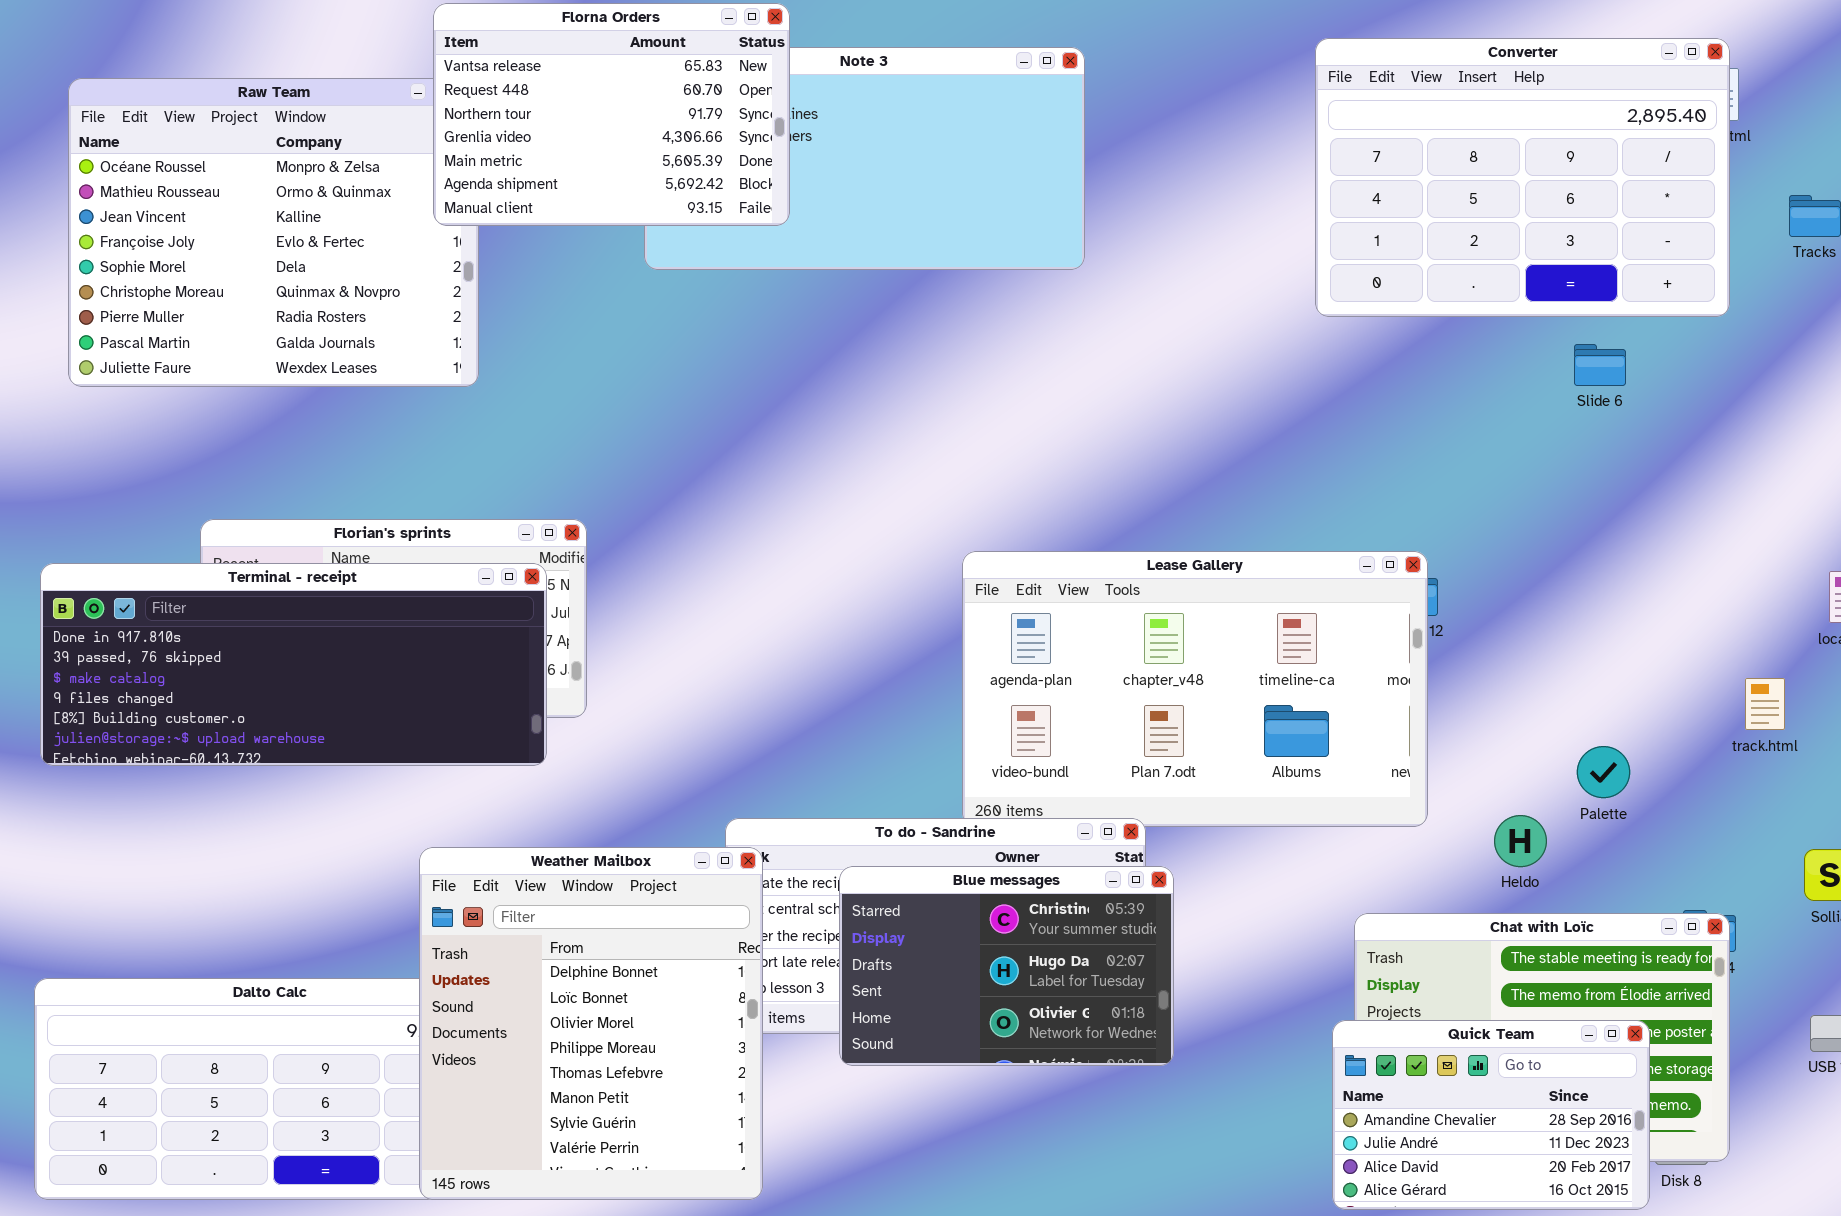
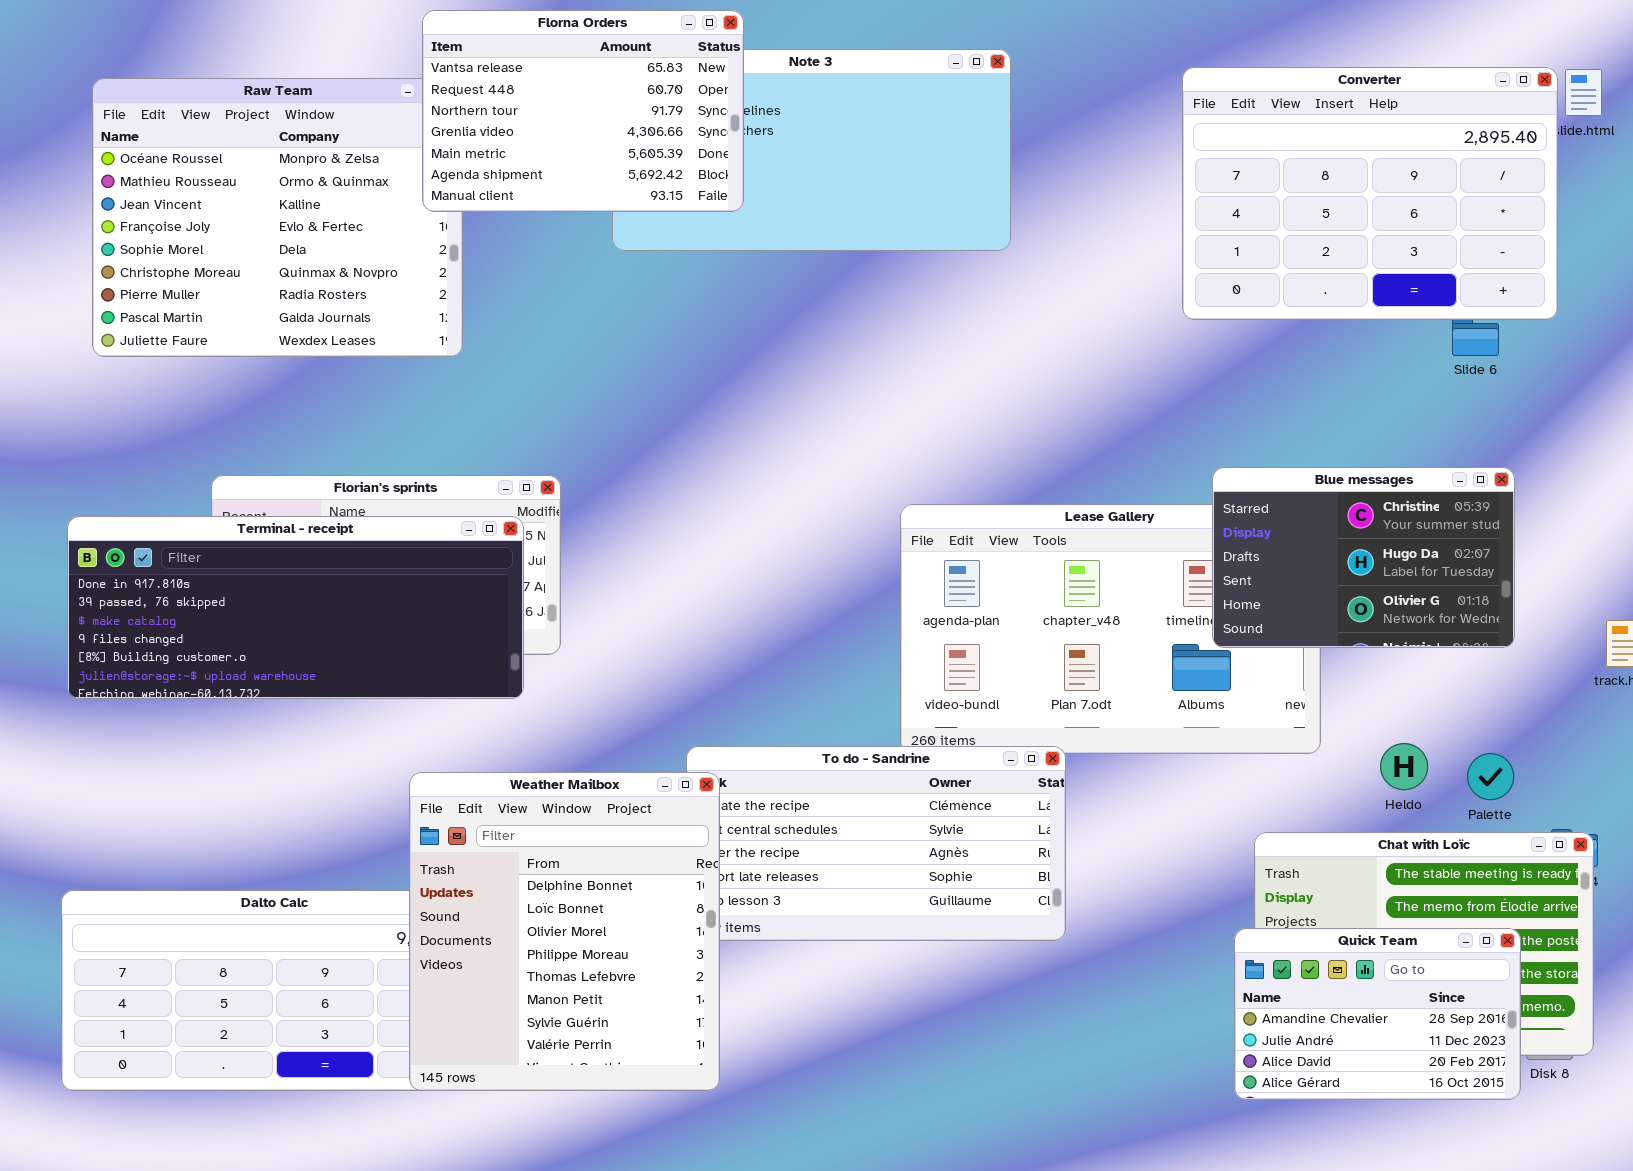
Converter: [1315,38,1730,317] -> [1182,67,1558,320], moved
Palette: [1577,746,1630,798] -> [1467,753,1514,800], moved
Blue messages: [839,866,1174,1066] -> [1212,467,1515,648], moved

